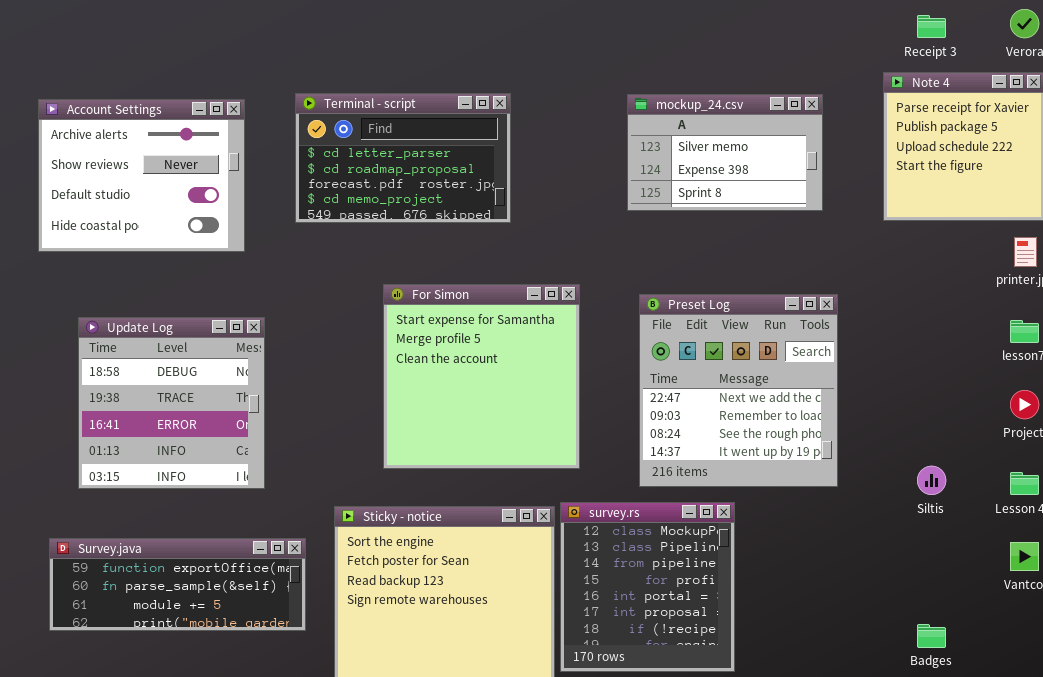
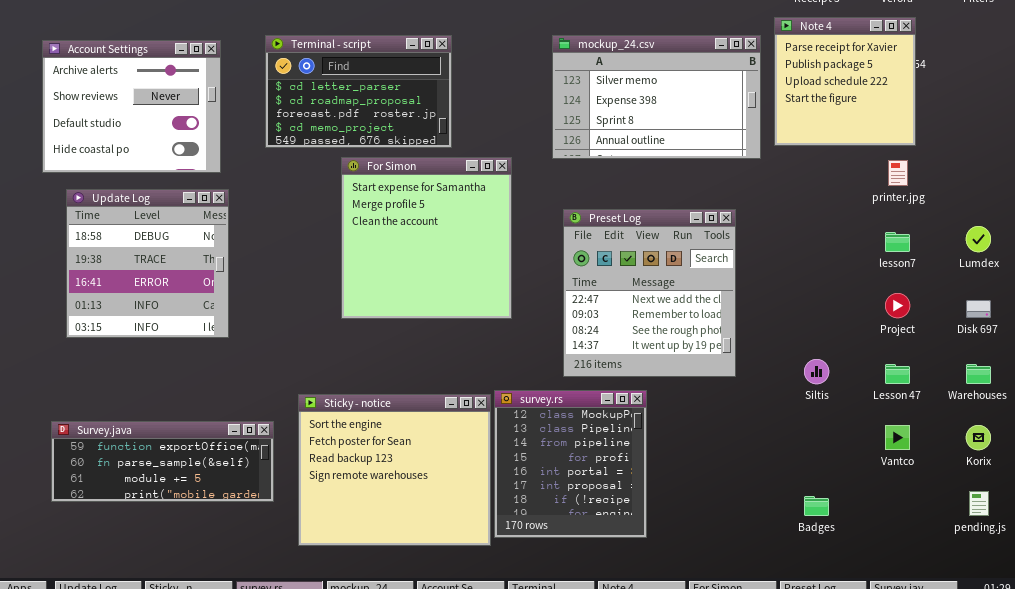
mockup_24.csv: [627,94,823,211] -> [552,35,761,159], resized
For Simon: [383,284,580,469] -> [341,157,512,319], moved
Update Log: [78,317,265,489] -> [66,189,229,338], moved

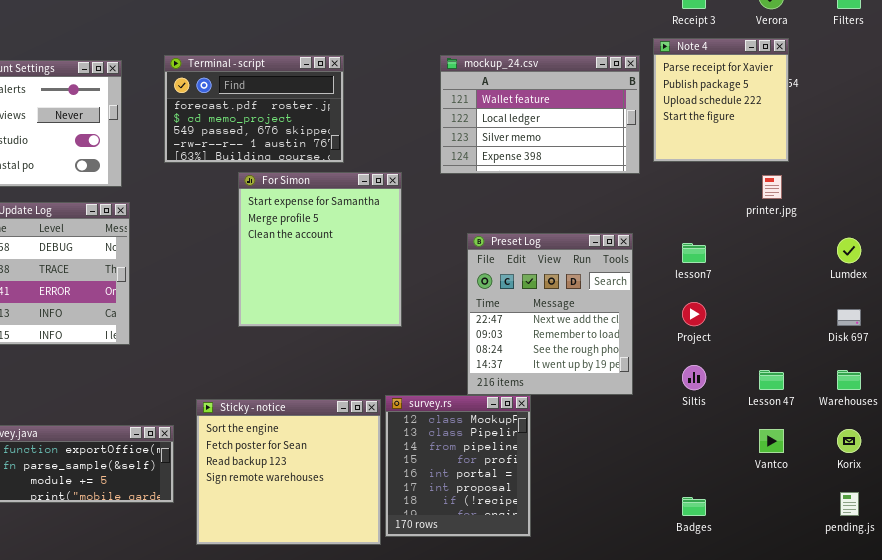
Terminal - script: [265,35,452,148] -> [164,55,344,163], scrolled down 2 rows
mockup_24.csv: [552,35,761,159] -> [440,55,640,174], scrolled up 2 rows
Preset Log: [563,209,736,377] -> [467,233,633,395], moved
lesson7: [885,232,910,252] -> [682,243,706,263], moved
Project: [885,293,910,318] -> [682,302,706,326], moved

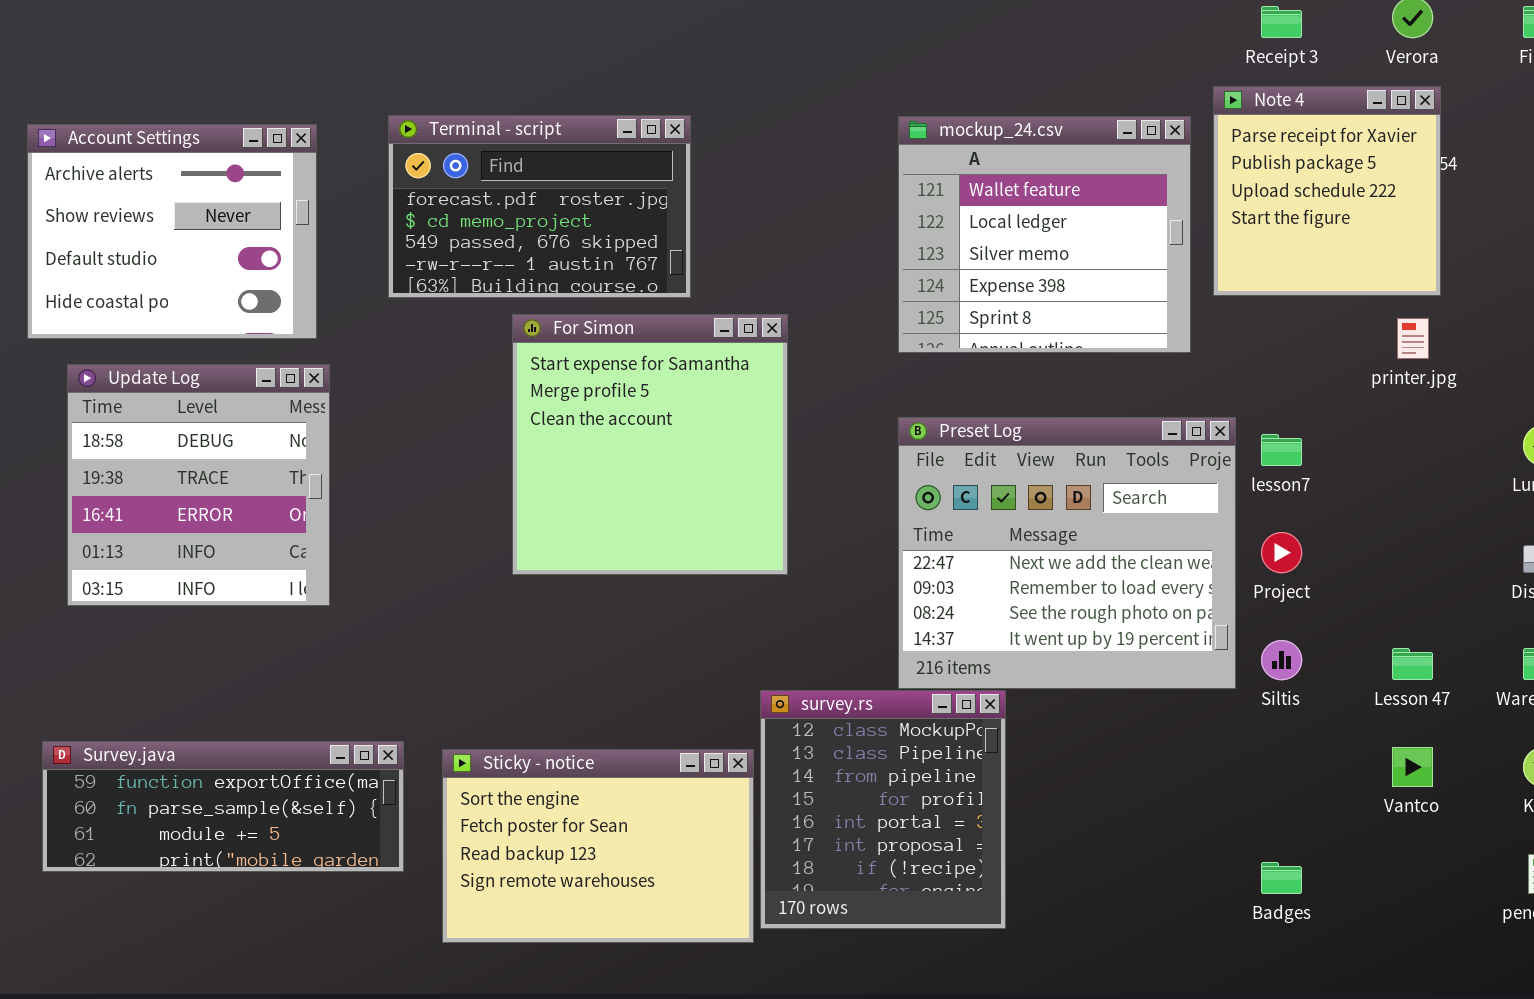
mockup_24.csv: [440,55,640,174] -> [898,116,1191,353], resized
Preset Log: [467,233,633,395] -> [898,417,1236,689], resized
Sticky - notice: [196,399,381,545] -> [442,749,754,943], resized

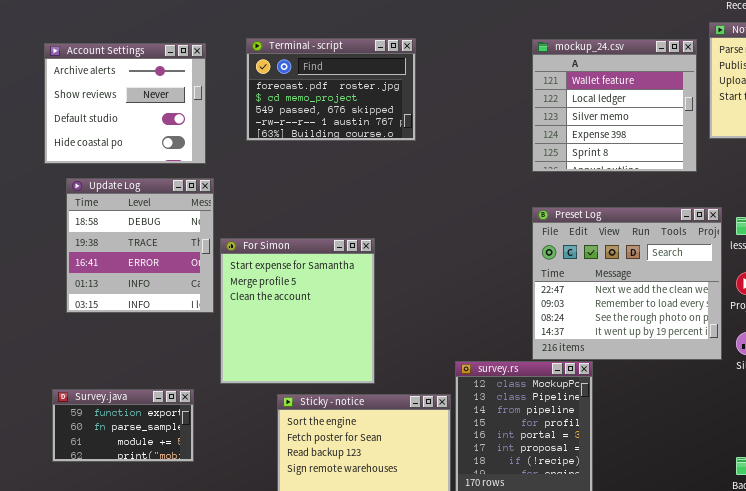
For Simon: [512,314,788,575] -> [220,238,375,384], moved
Survey.java: [42,741,404,872] -> [52,389,194,462], resized

